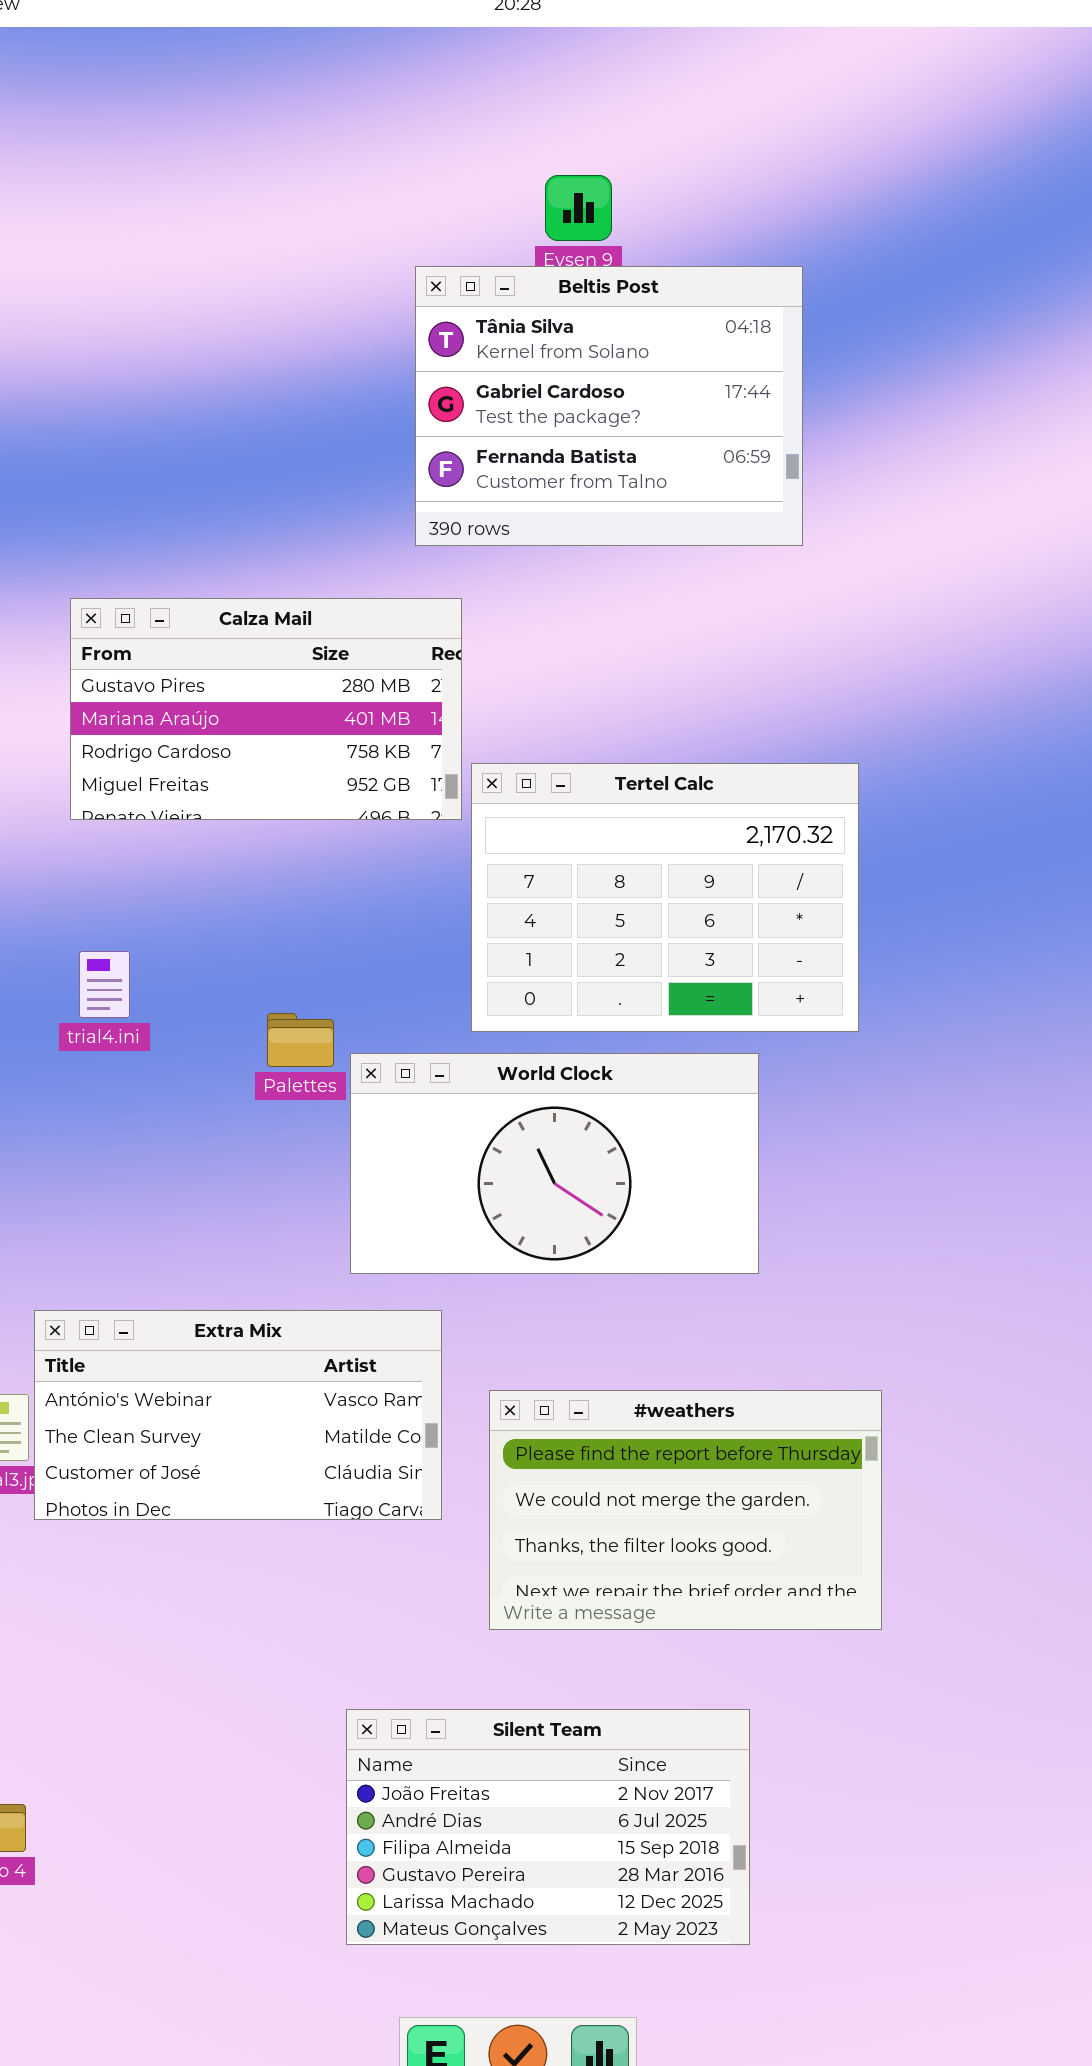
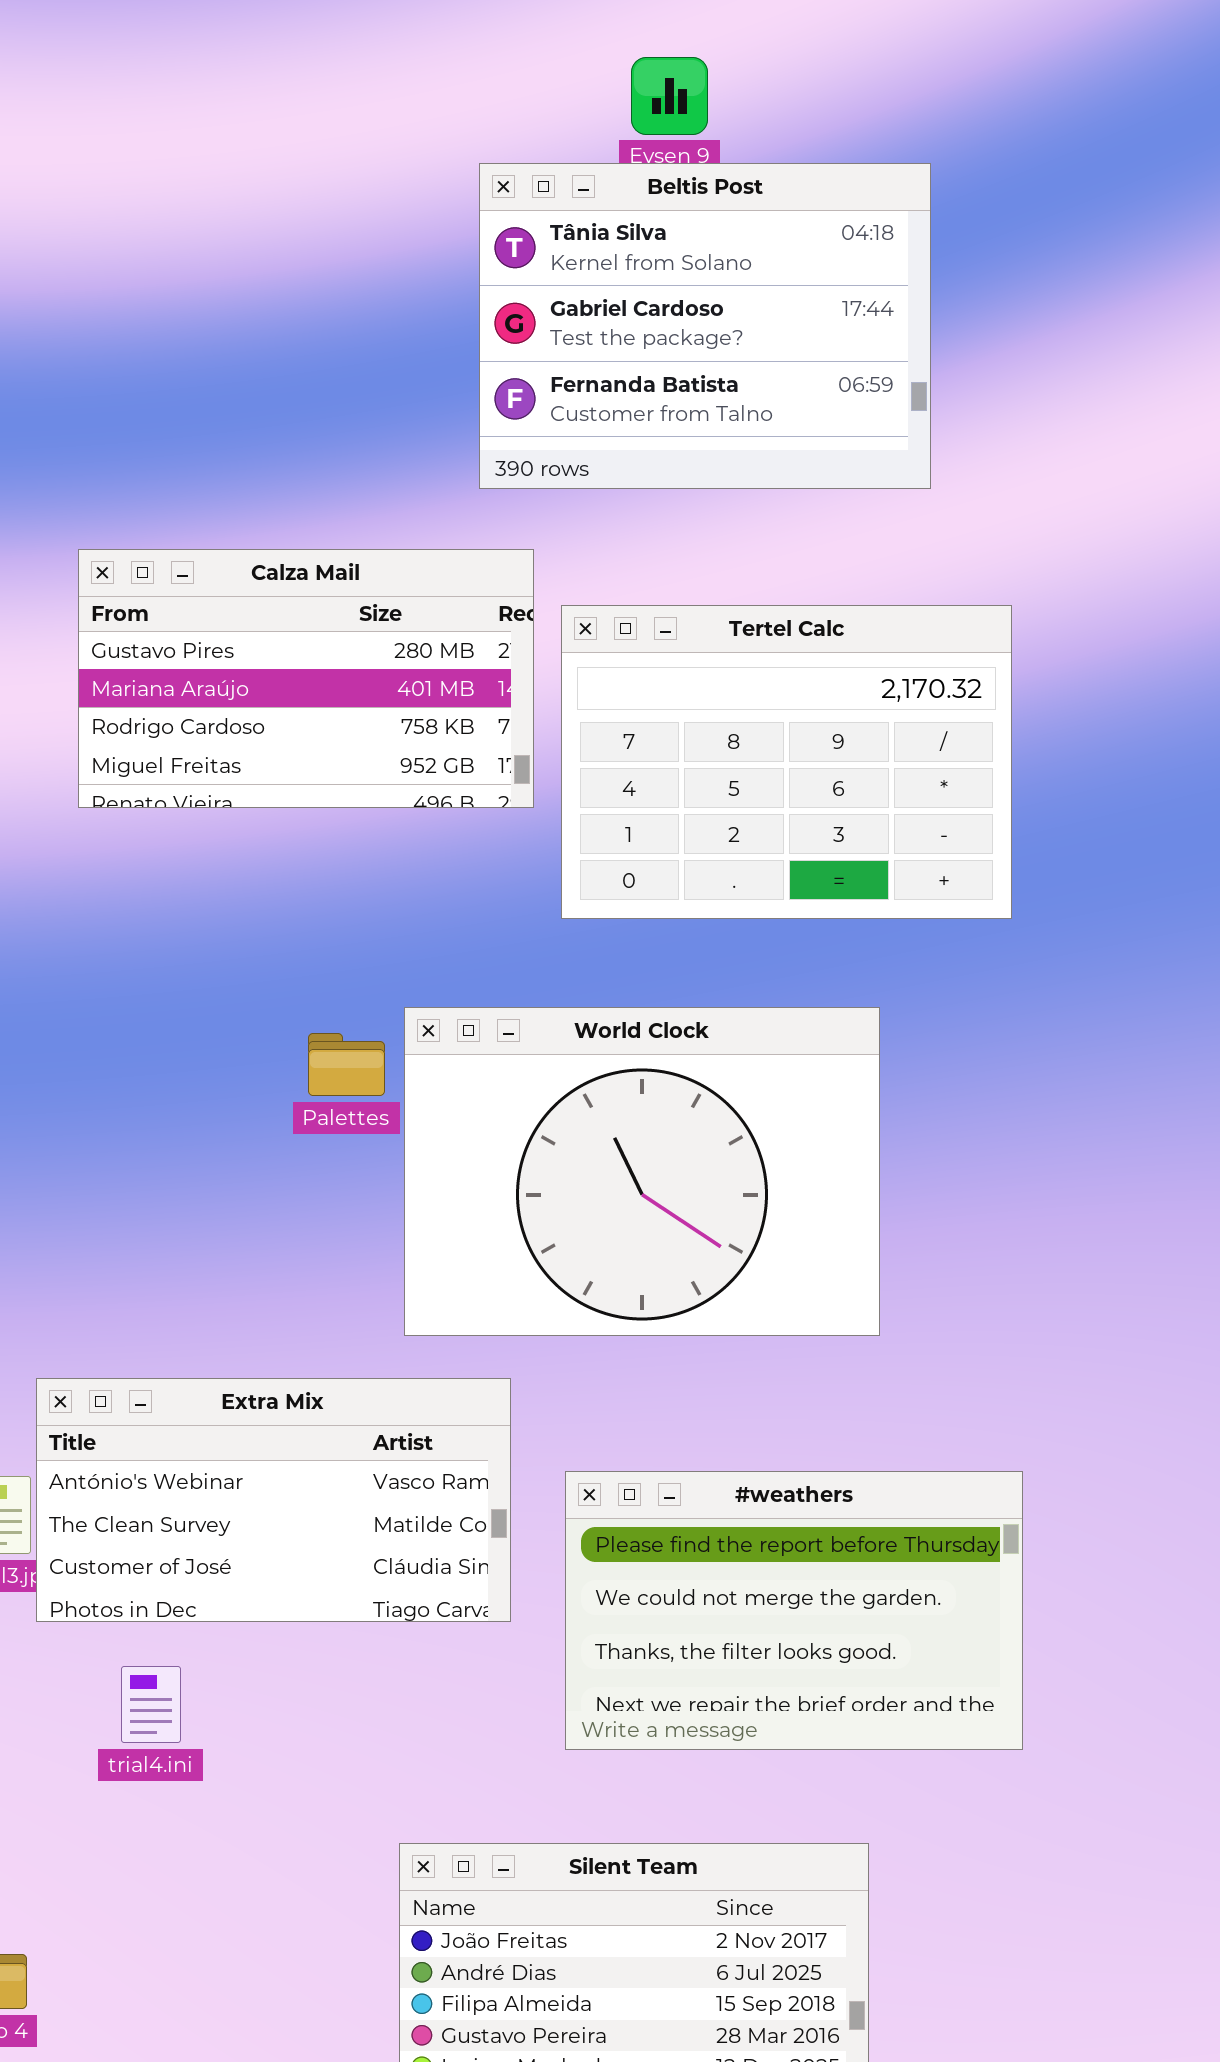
Tertel Calc: [471,763,859,1032] -> [561,605,1012,919], moved
trial4.ini: [79,951,130,1018] -> [121,1666,181,1743], moved
World Clock: [350,1053,759,1274] -> [404,1007,880,1336], resized

